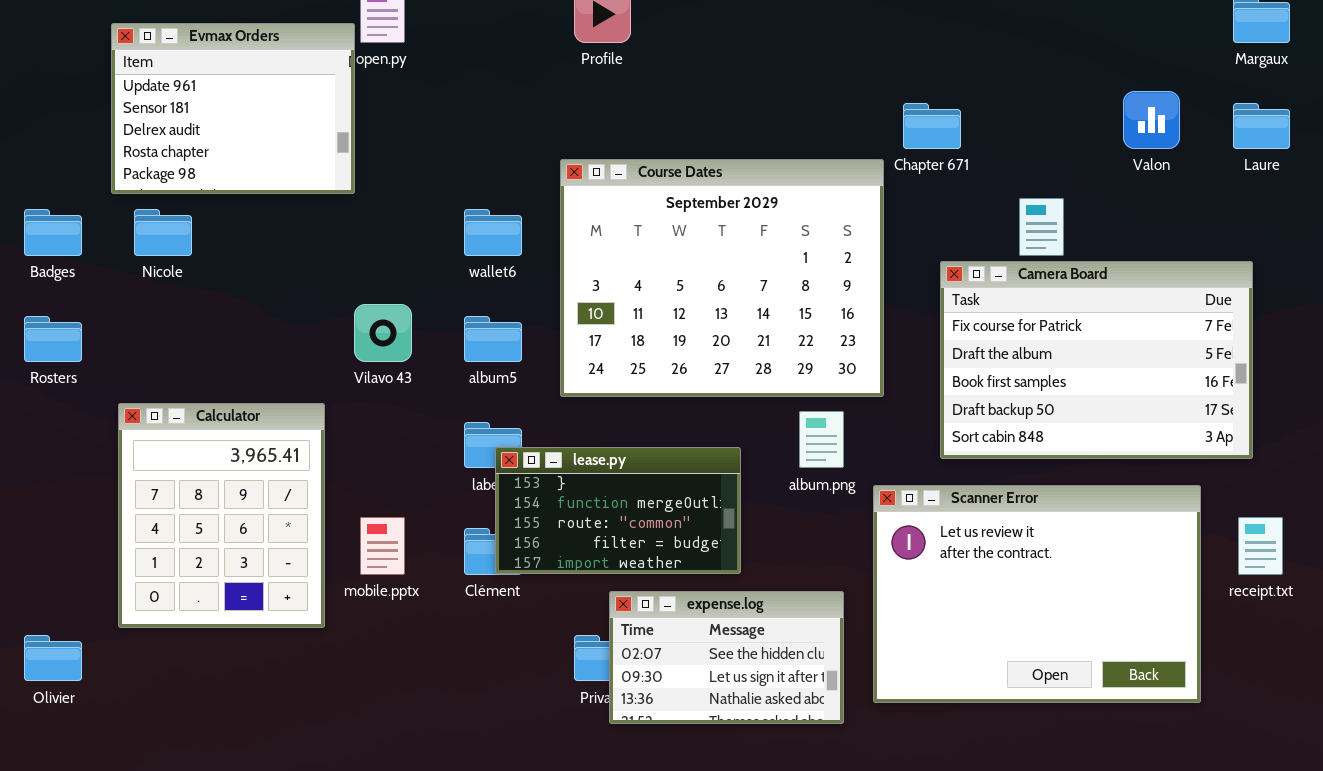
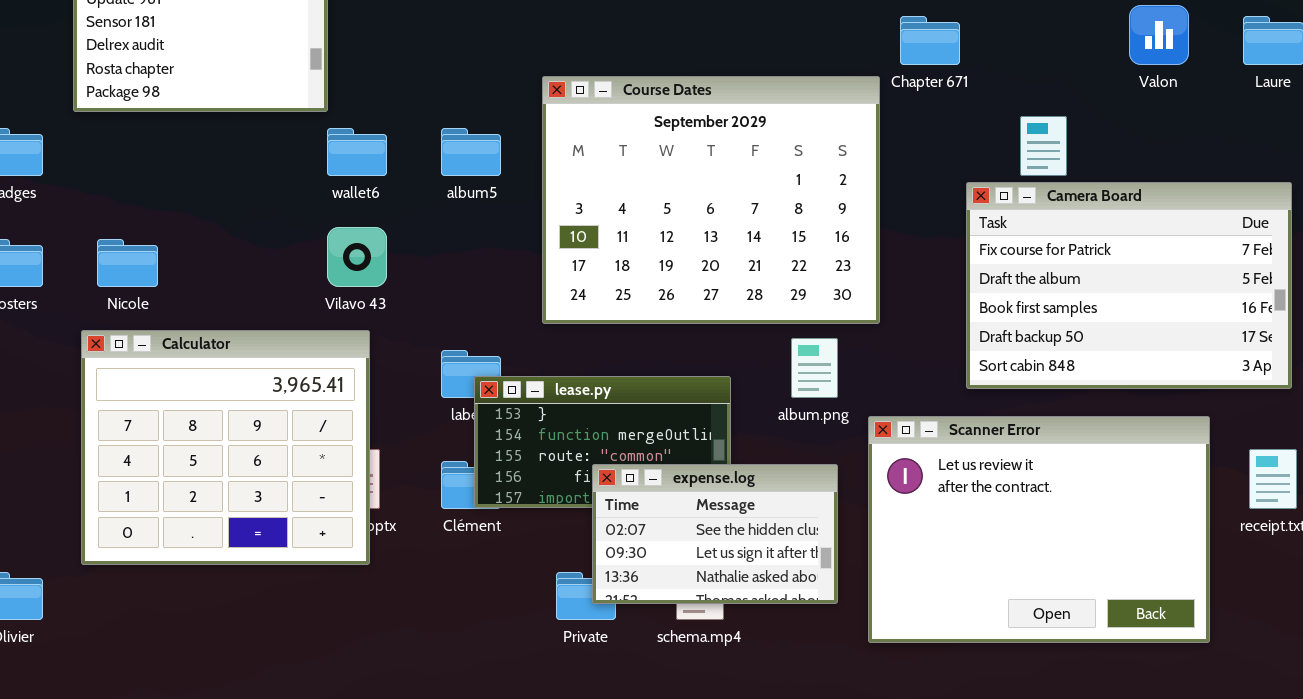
Nicole: [134,209,192,256] -> [97,239,158,287], moved
wallet6: [464,209,522,256] -> [327,128,387,176], moved
Camera Board: [940,261,1253,459] -> [966,182,1292,389], moved
album5: [464,316,522,362] -> [441,128,501,176], moved
Calculator: [118,403,325,628] -> [81,330,370,565], resized
expense.log: [609,591,844,724] -> [592,464,838,604], moved

